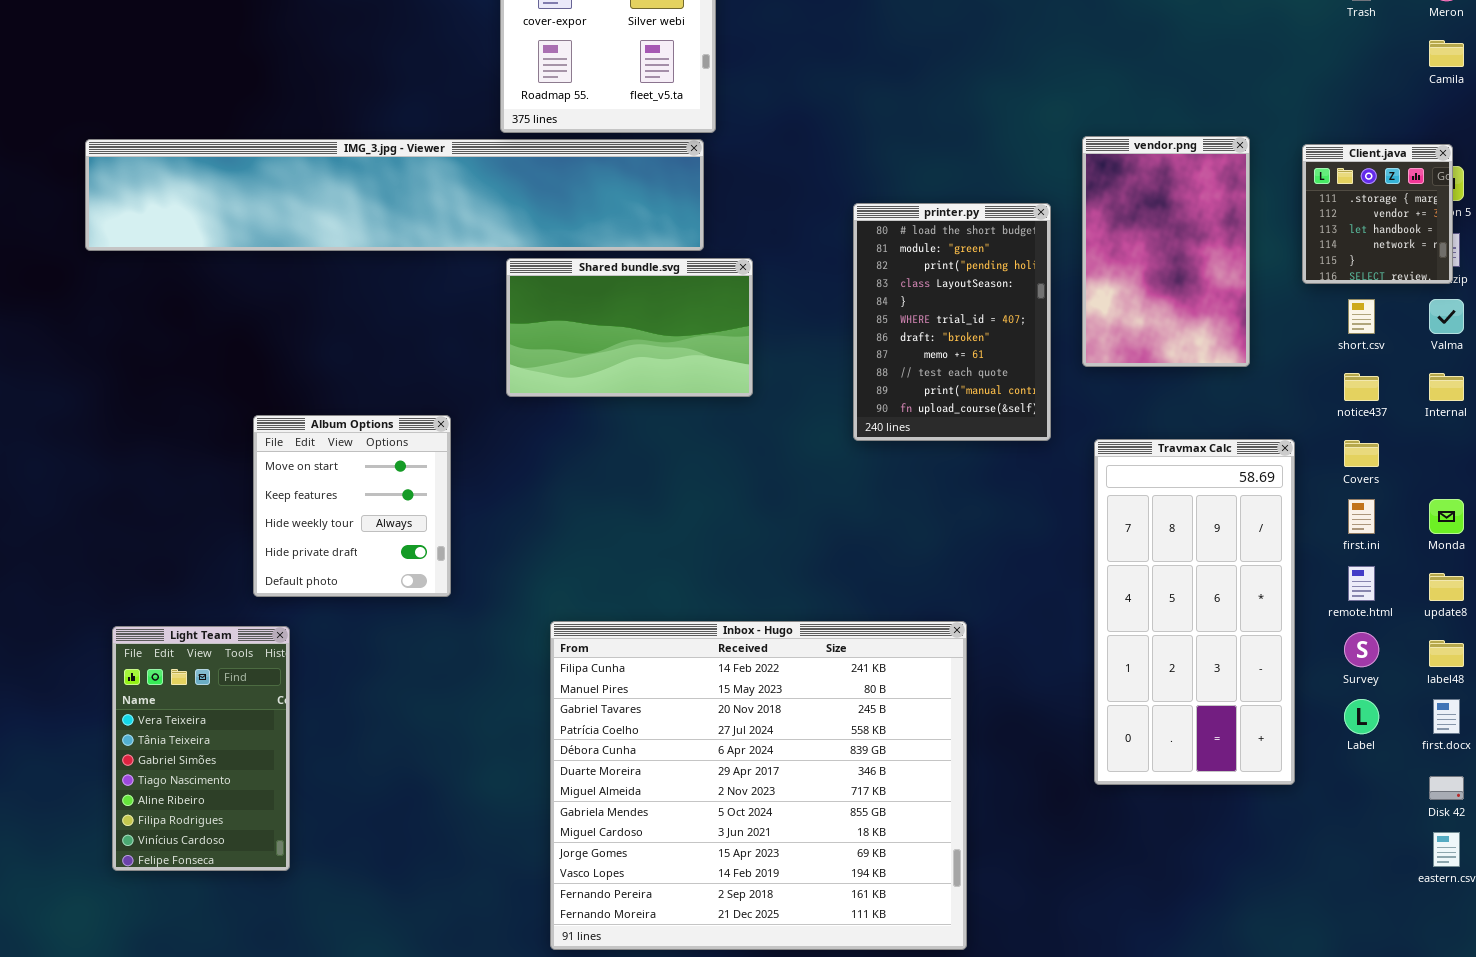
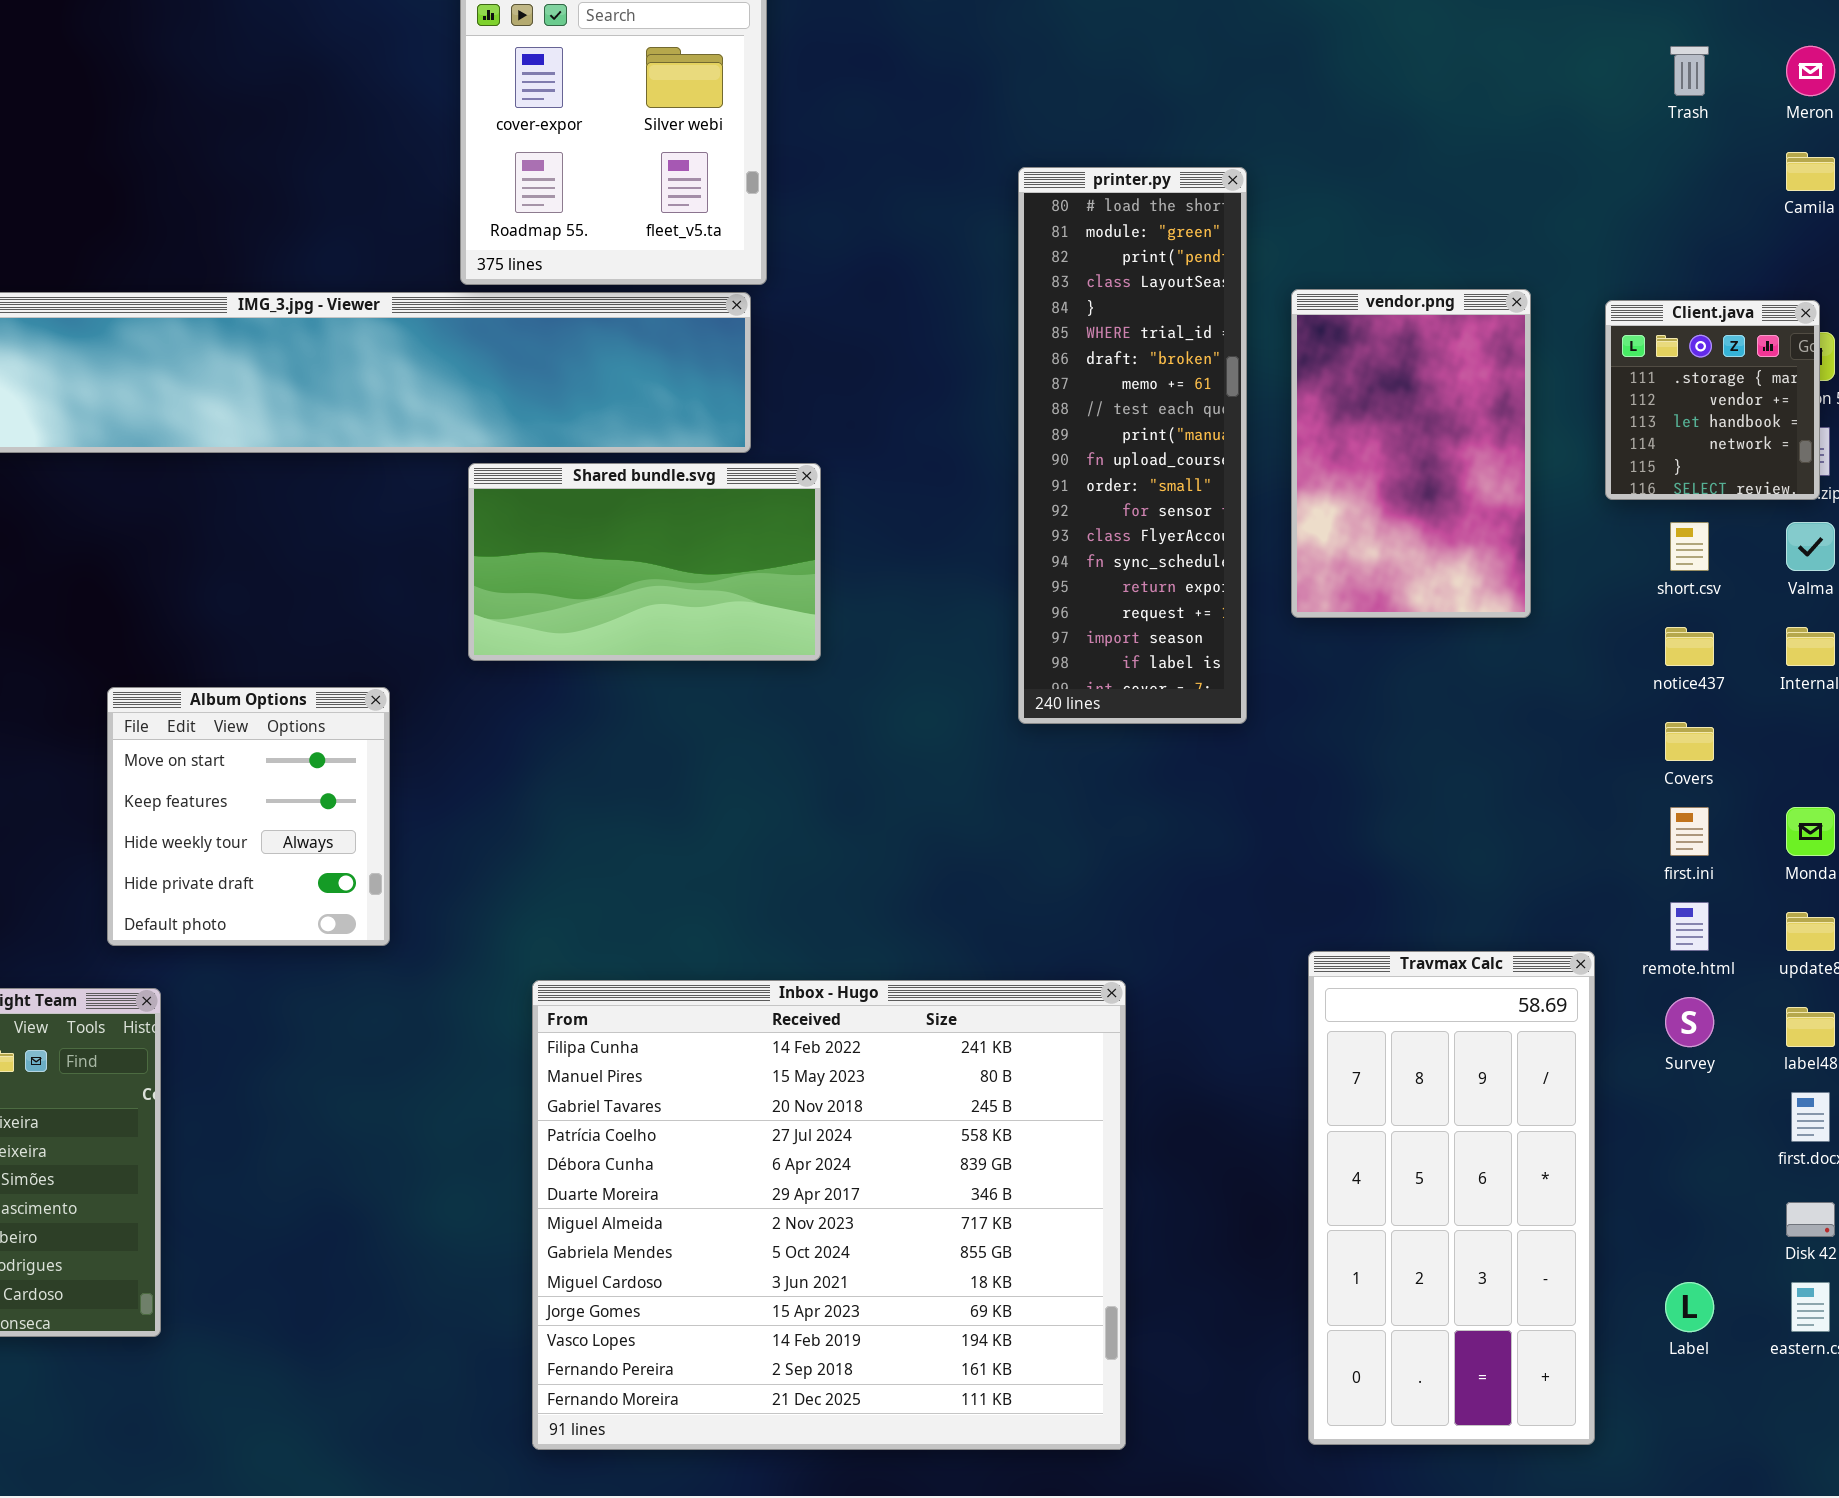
printer.py: [853,203,1051,441] -> [1018,167,1247,724], resized
Travmax Calc: [1094,439,1295,785] -> [1308,951,1595,1445], moved
Label: [1344,699,1379,734] -> [1665,1282,1714,1332], moved

